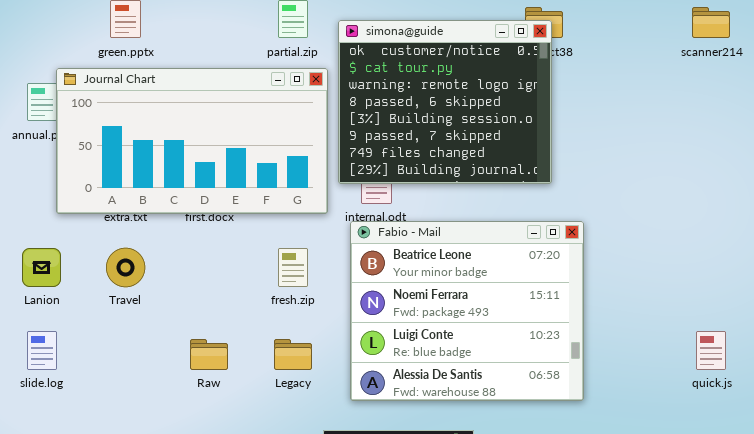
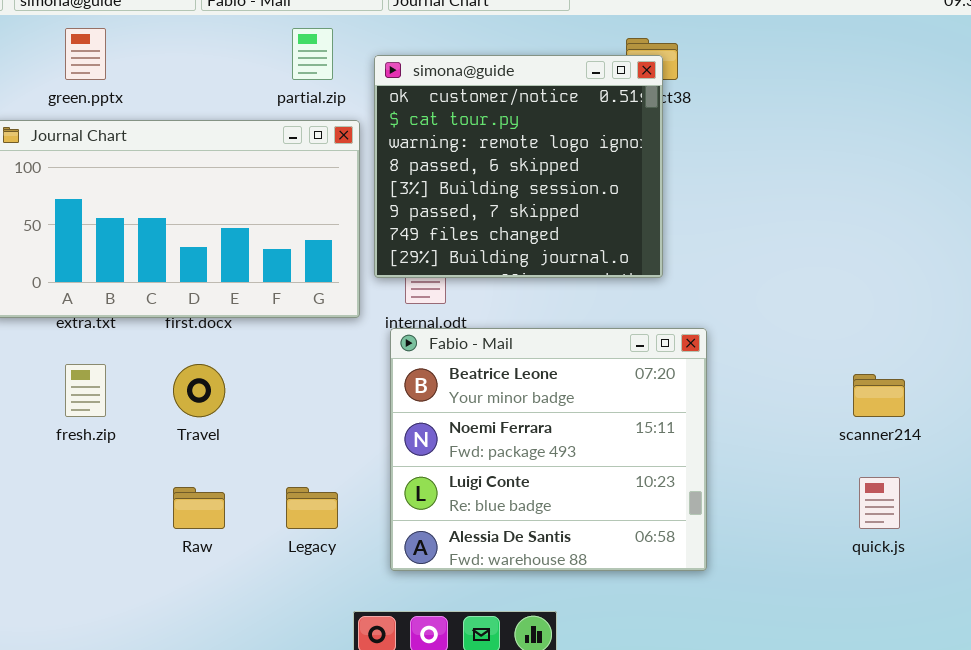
scanner214: [692,7,730,38] -> [853,374,905,417], moved
Travel: [106,248,145,287] -> [173,364,225,417], moved
fresh.zip: [278,248,308,287] -> [65,364,106,417], moved

